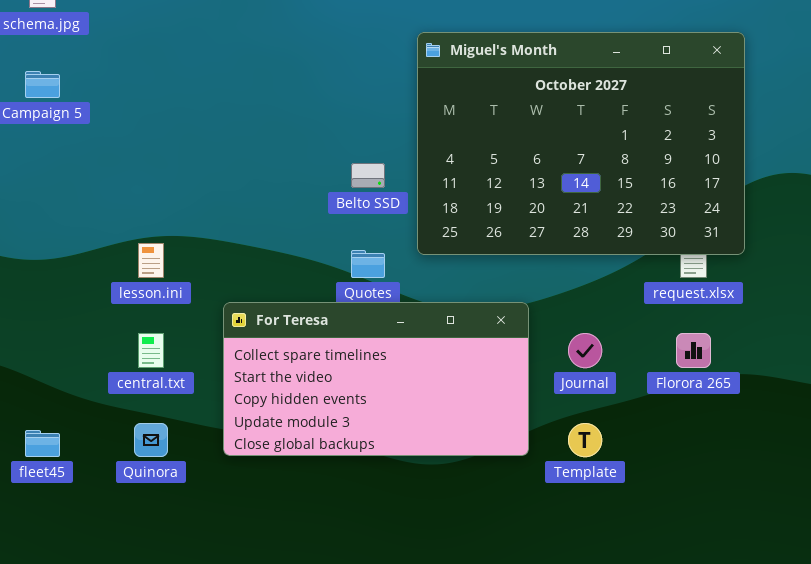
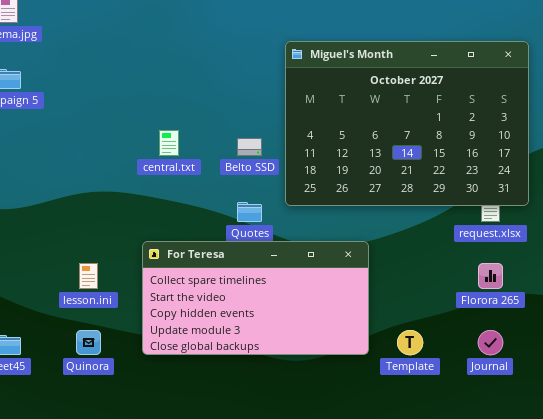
lesson.ini: [138,243,164,278] -> [79,263,98,289], moved
central.txt: [138,333,164,368] -> [159,130,179,156], moved
Journal: [568,333,602,368] -> [478,330,503,355], moved

